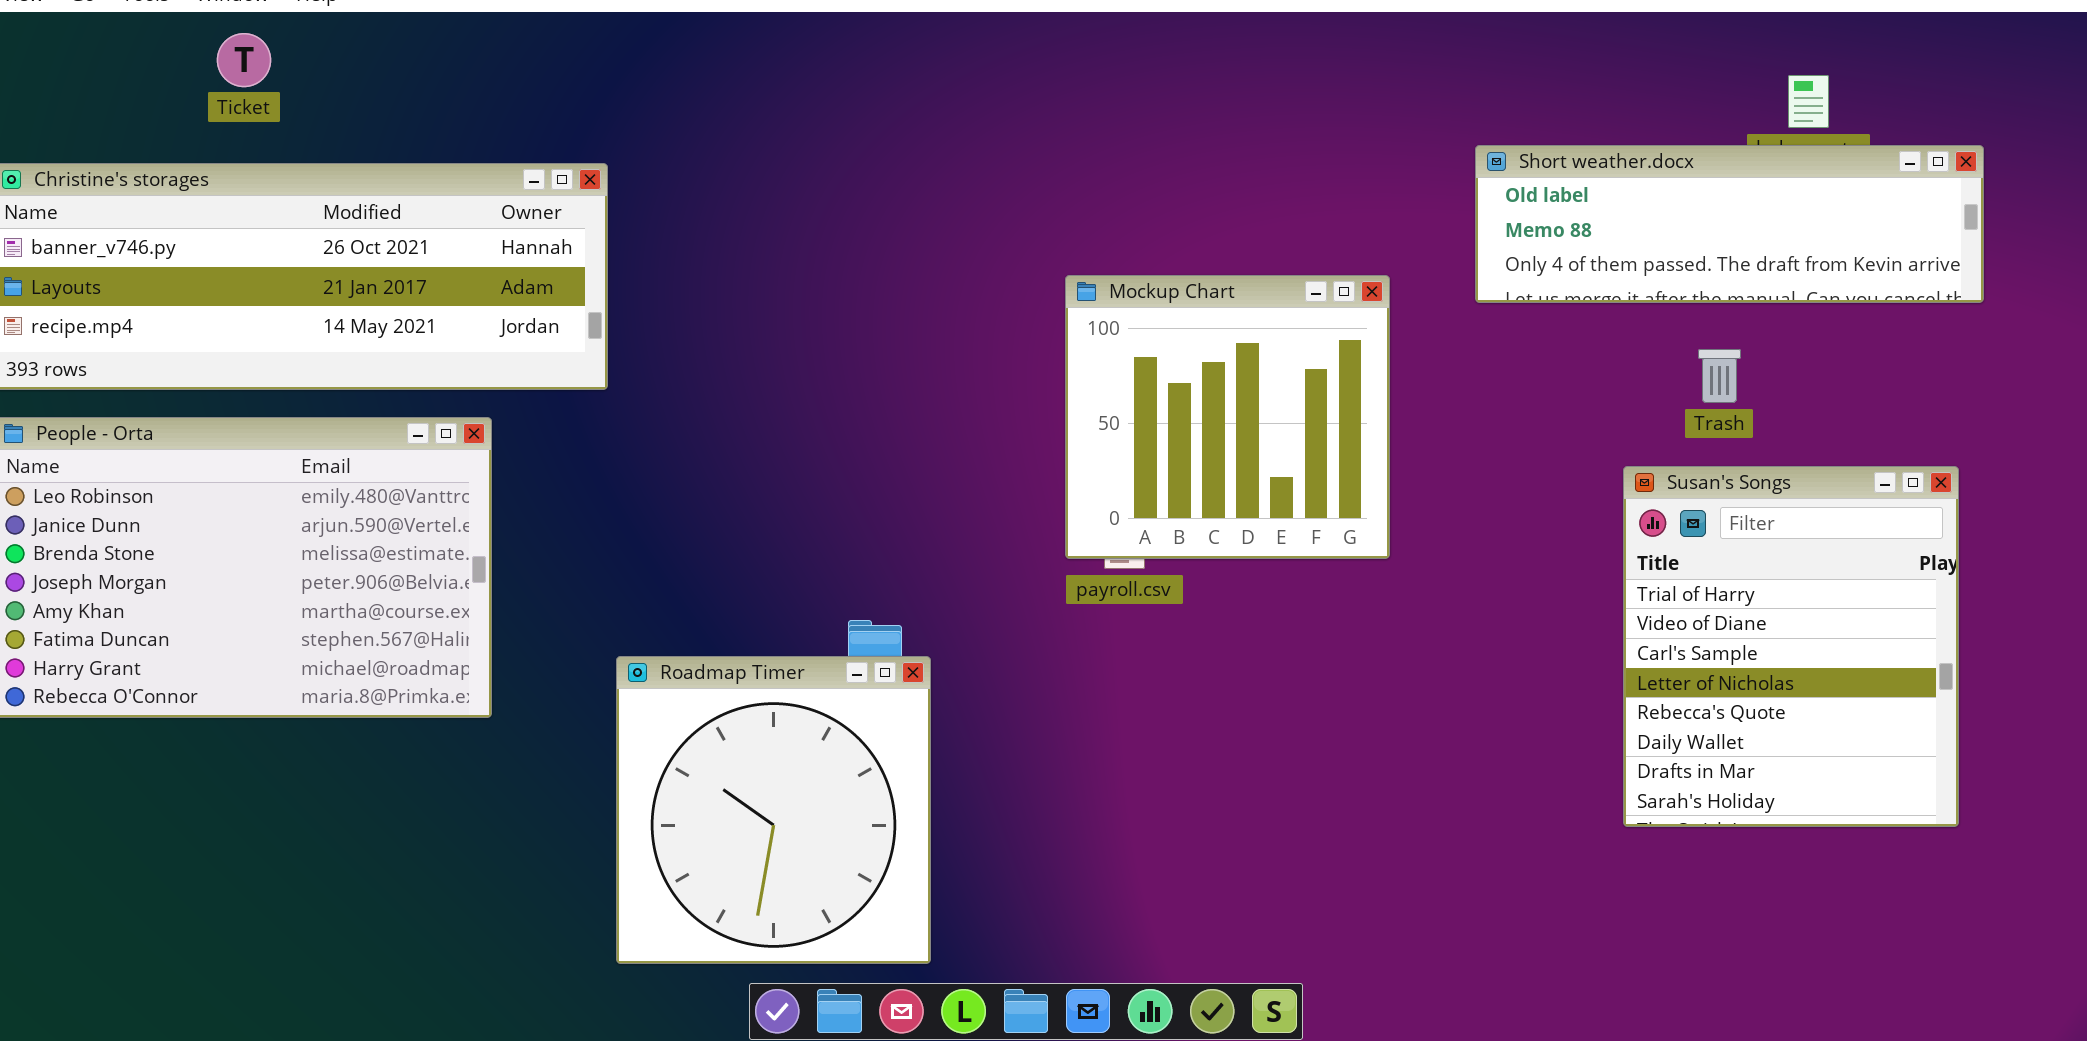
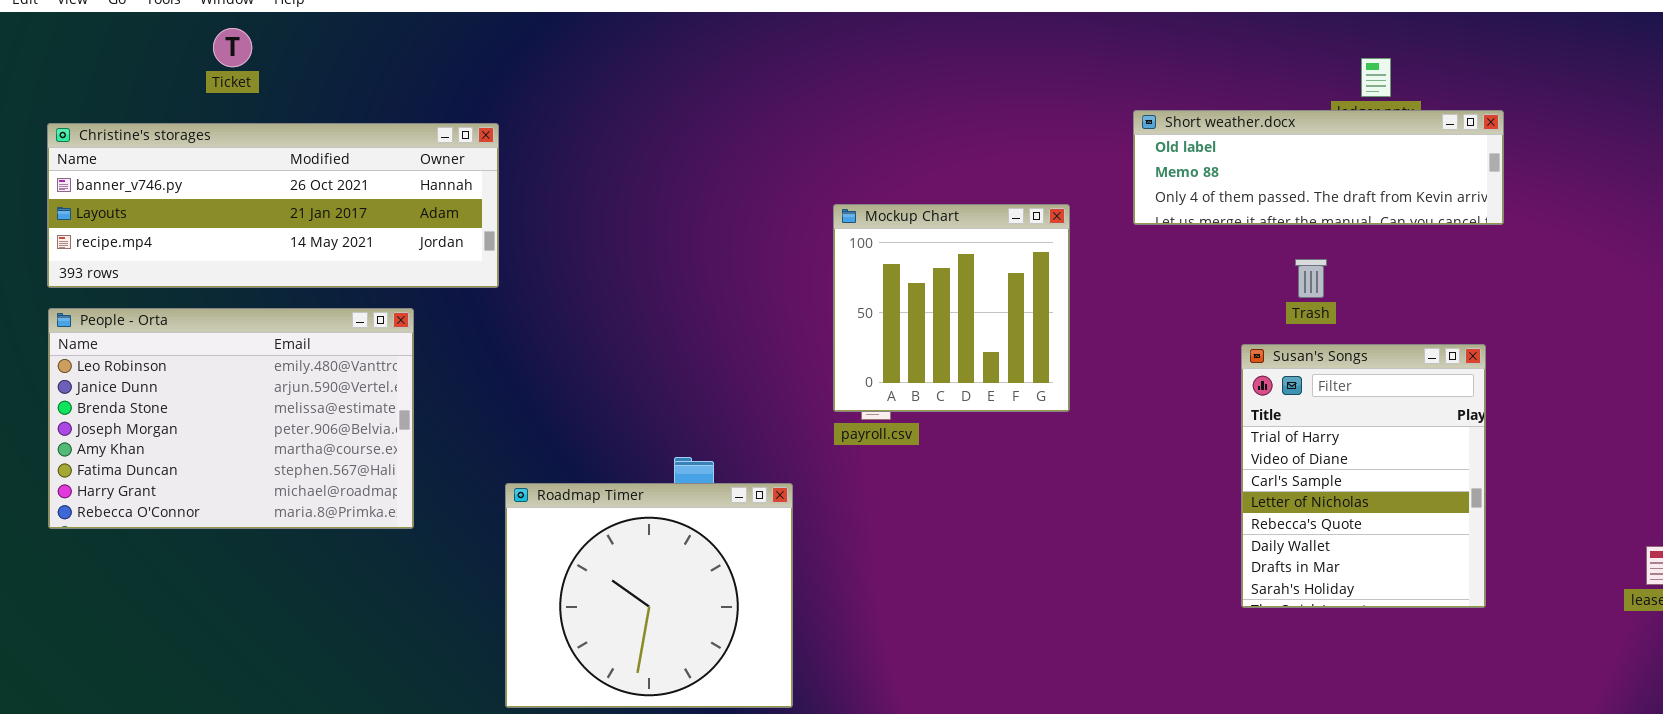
Roadmap Timer: [616,656,931,964] -> [505,483,793,708], resized

